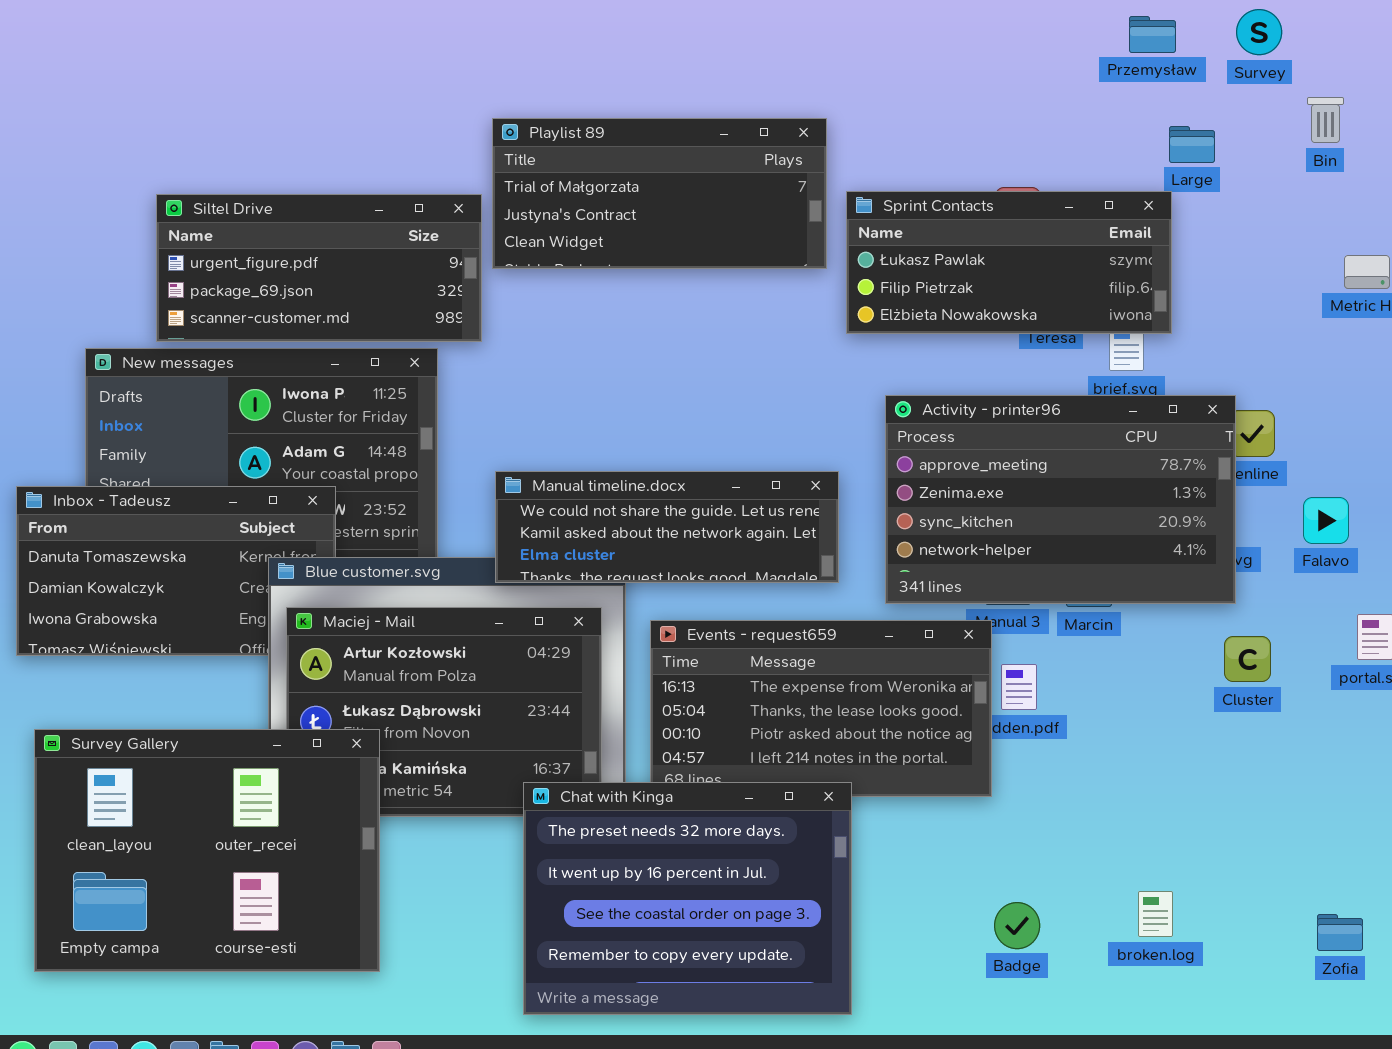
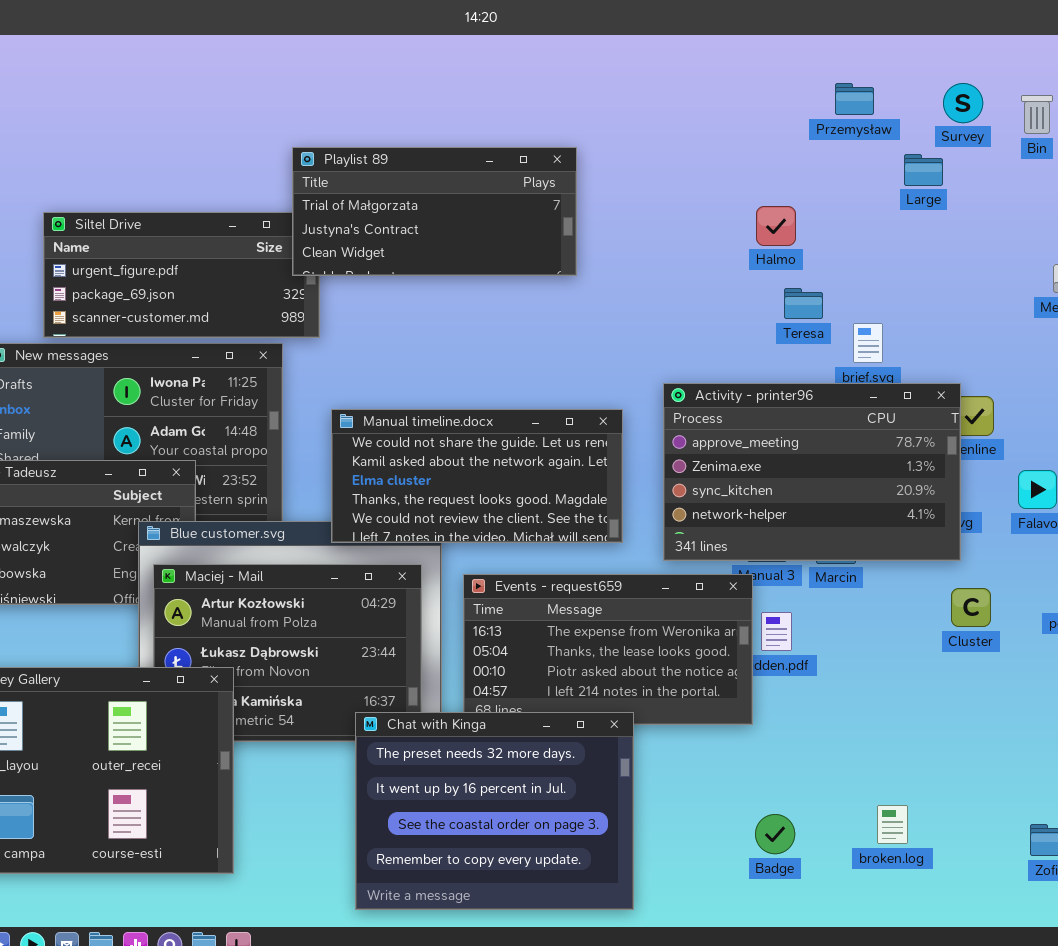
Survey: [1236,9,1282,55] -> [943,83,983,123], moved
Przemysław: [1129,16,1176,53] -> [835,83,874,115], moved
Bin: [1307,97,1344,143] -> [1021,95,1053,134], moved
Playlist 89: [492,118,827,269] -> [292,147,577,276], moved
Sprint Contacts: [846,191,1172,334] -> none, closed
Manual timeline.docx: [495,471,839,583] -> [331,409,623,543], resized

